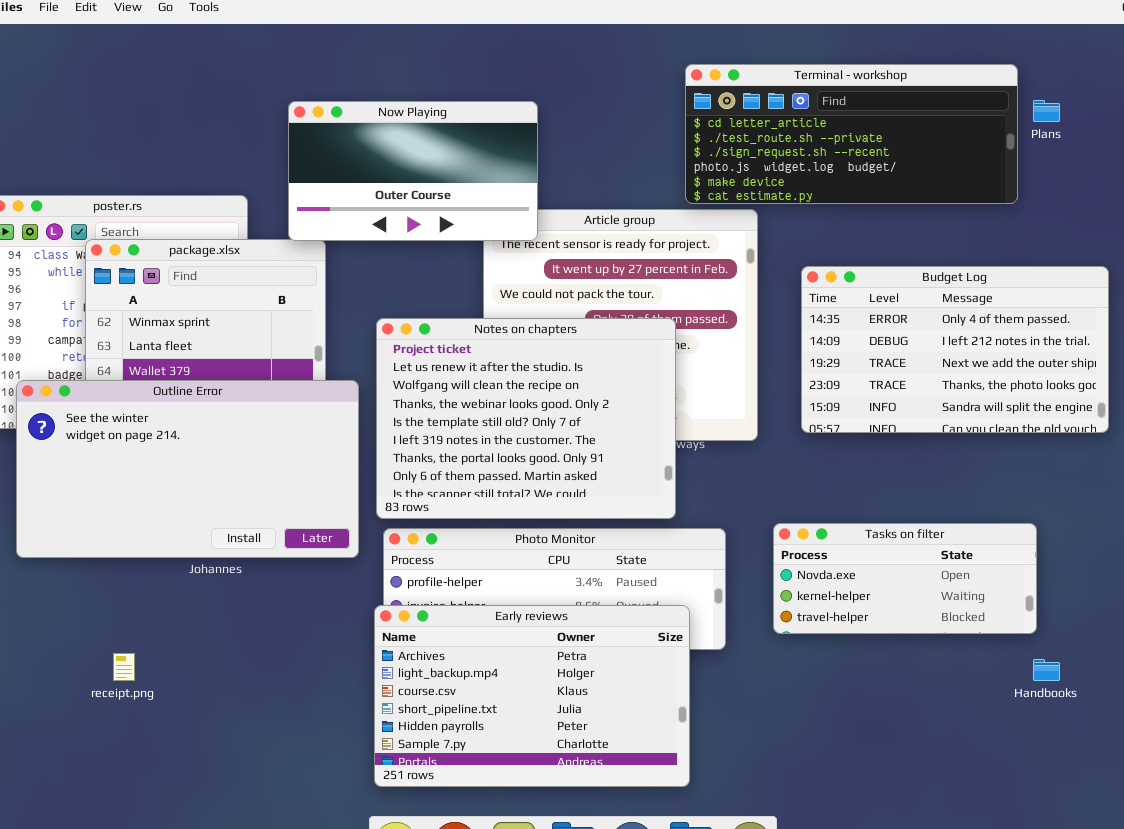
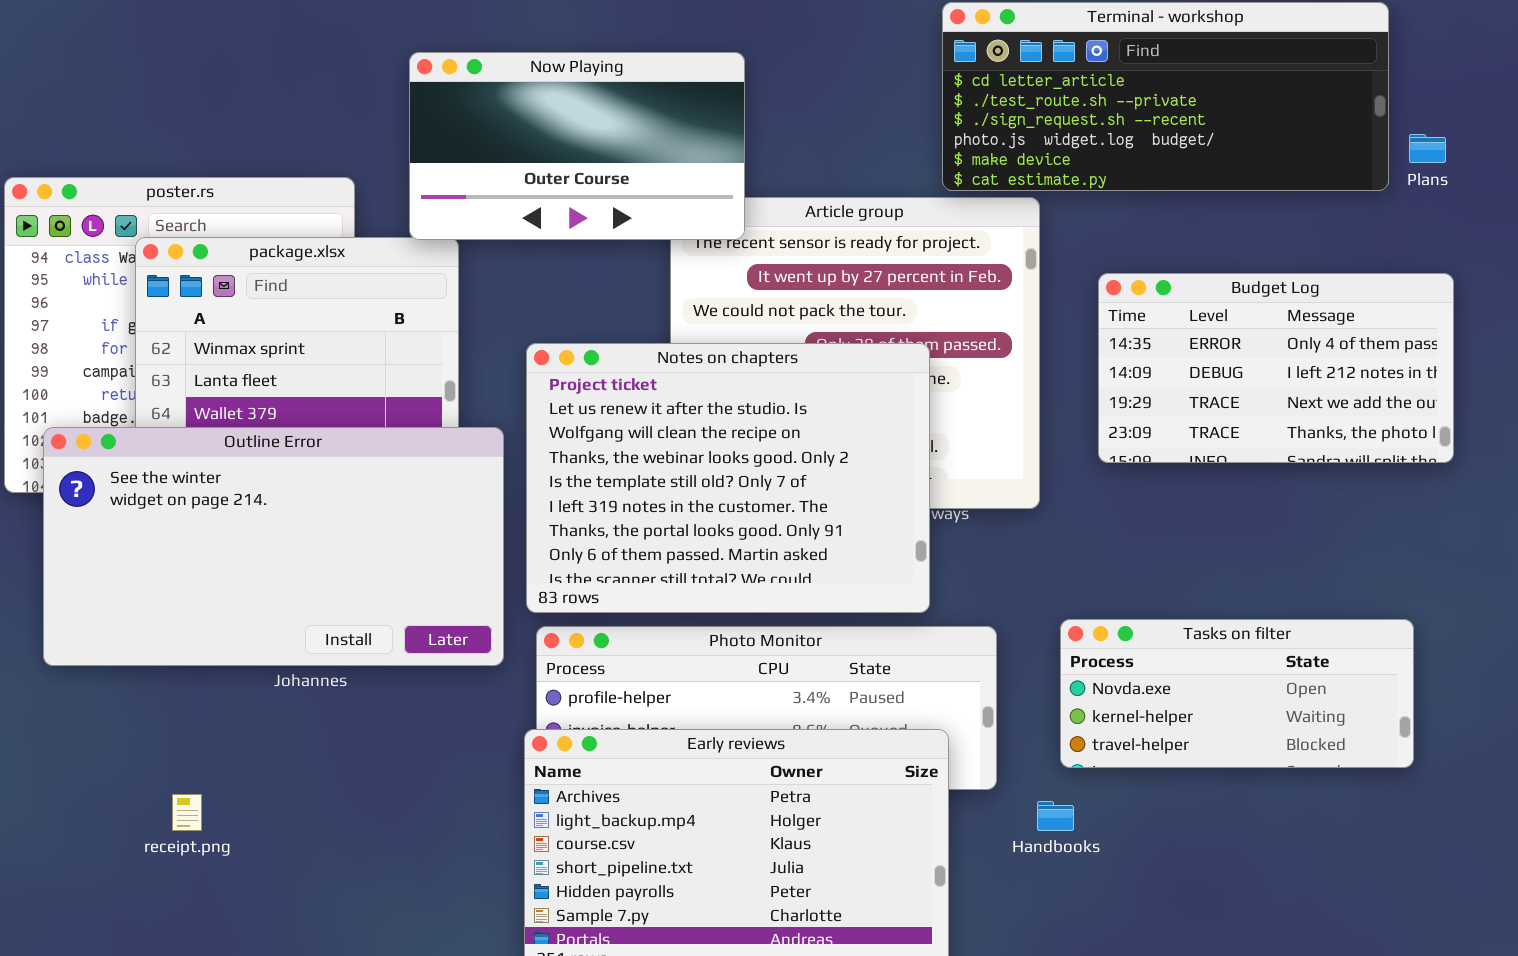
Plans: [1033,100,1060,122] -> [1409,134,1446,163], moved
Budget Log: [801,266,1109,433] -> [1098,273,1454,463], resized
Handbooks: [1033,659,1060,681] -> [1037,801,1074,831], moved

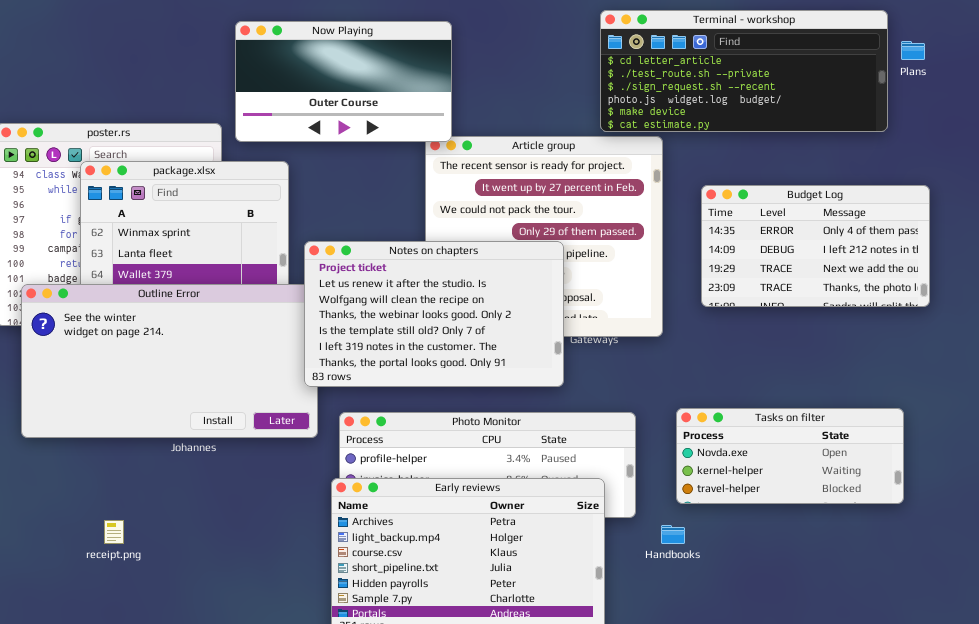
Now Playing: [409,52,745,240] -> [235,21,452,142], moved
Plans: [1409,134,1446,163] -> [901,41,925,60], moved
Notes on chapters: [526,343,930,613] -> [304,241,564,387], moved, resized

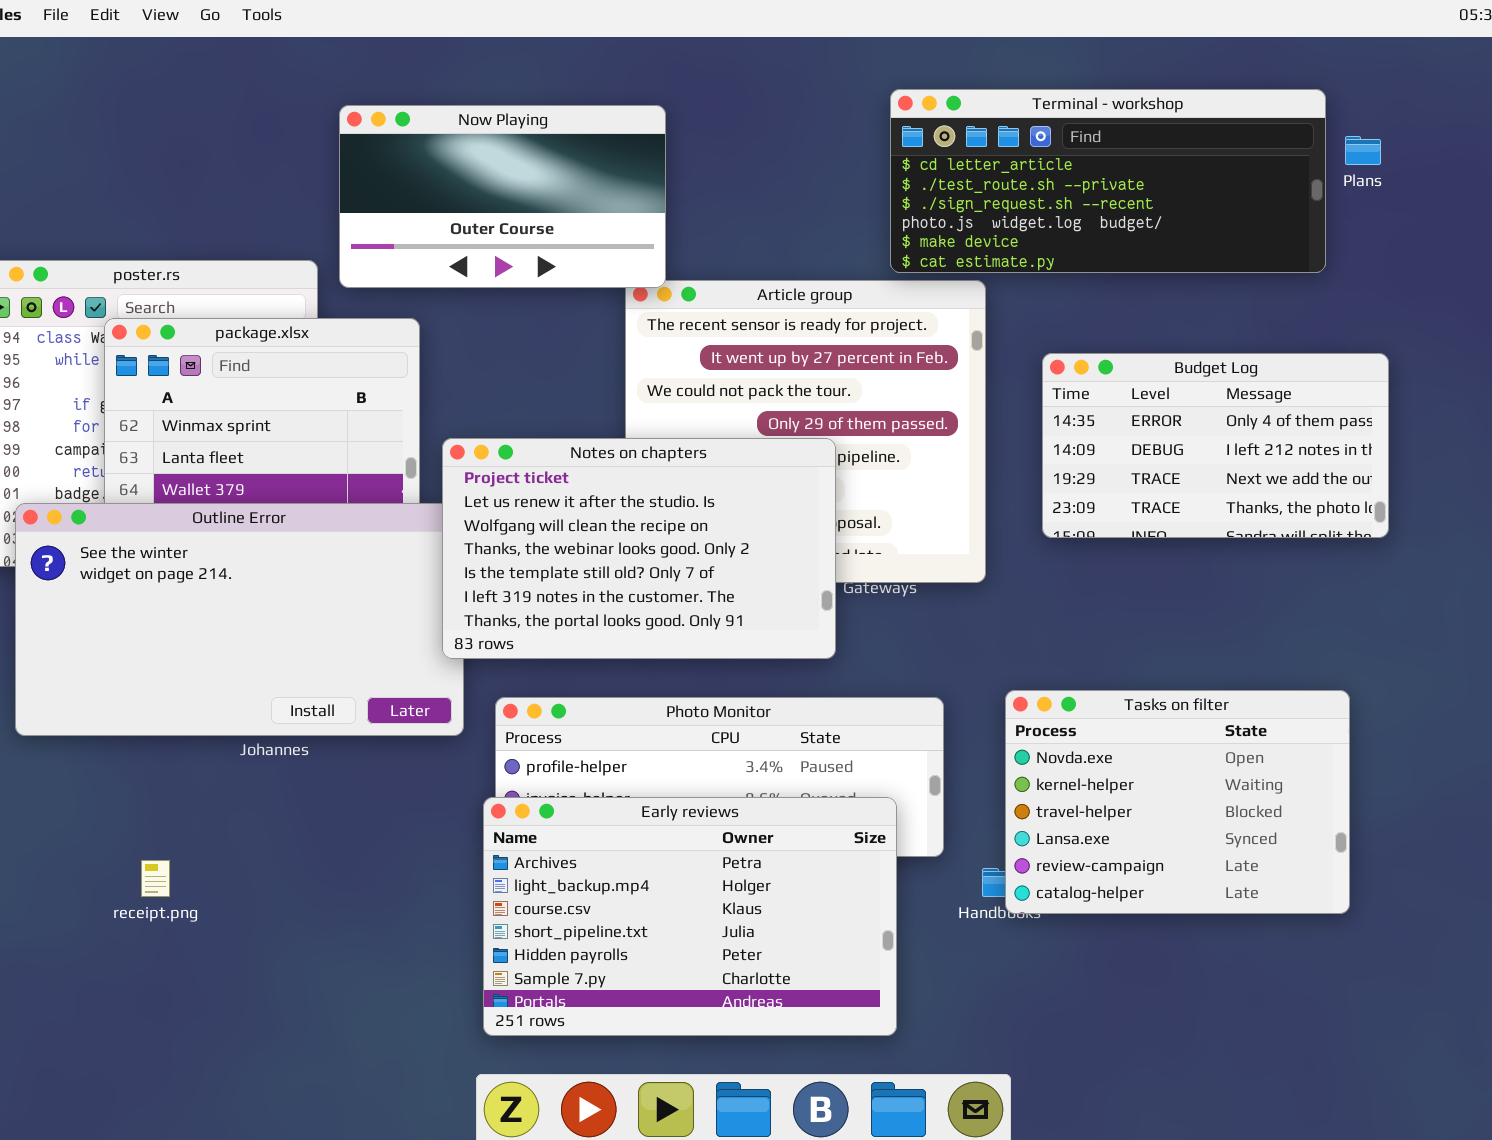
Tasks on filter: [676,408,904,504] -> [1005,690,1350,914], resized

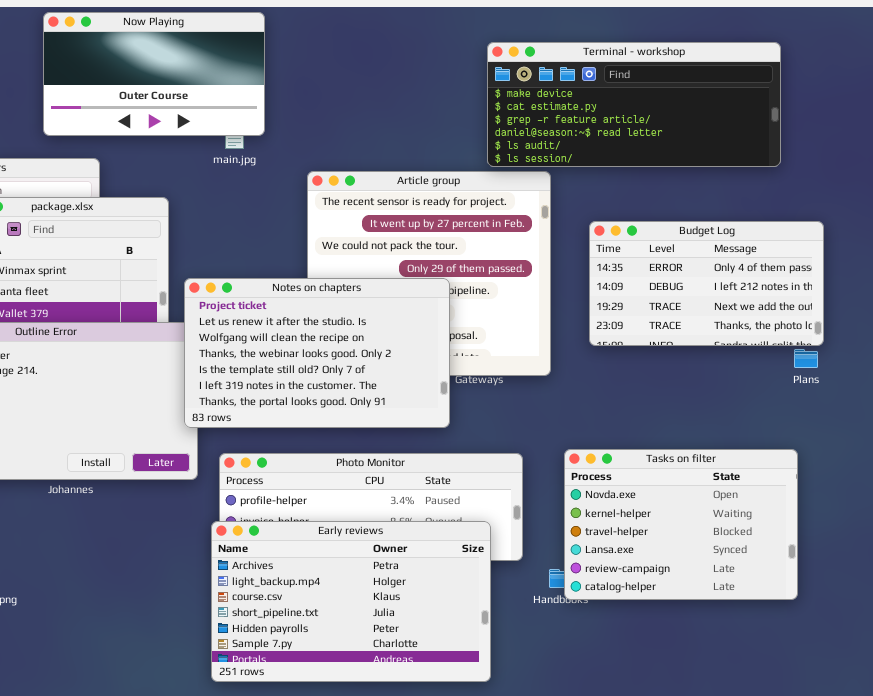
Terminal - workshop: [890,89,1326,273] -> [487,42,781,167], scrolled down 4 rows
Now Playing: [339,105,666,288] -> [43,12,265,136], moved
Plans: [1345,136,1381,165] -> [794,349,818,368], moved

